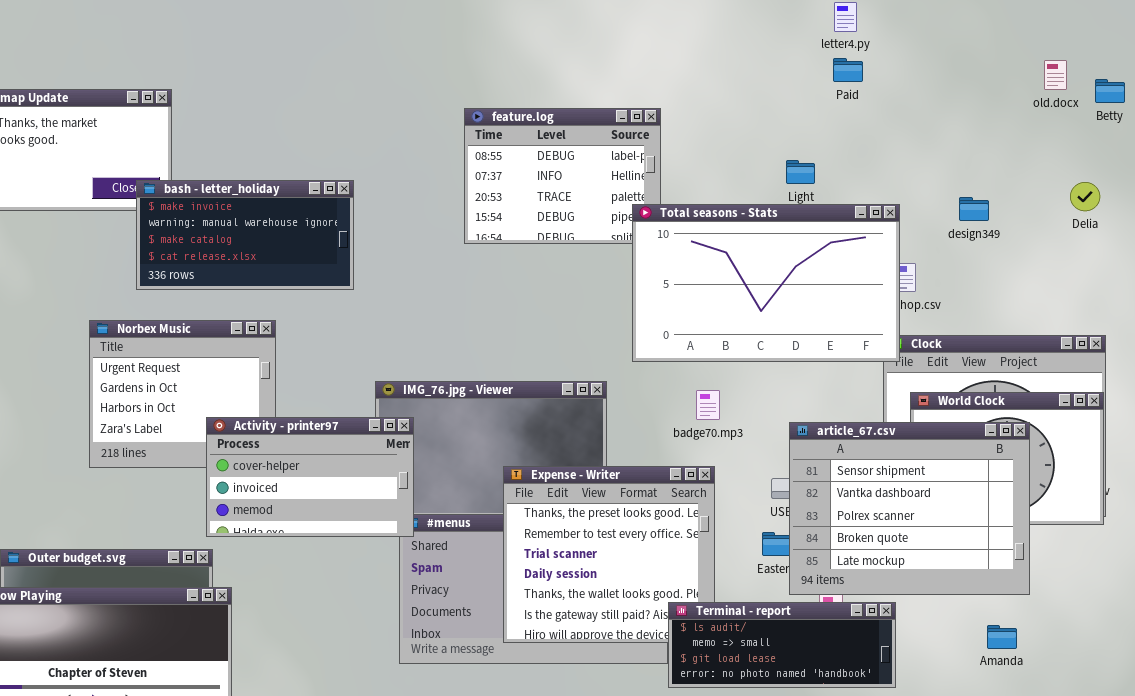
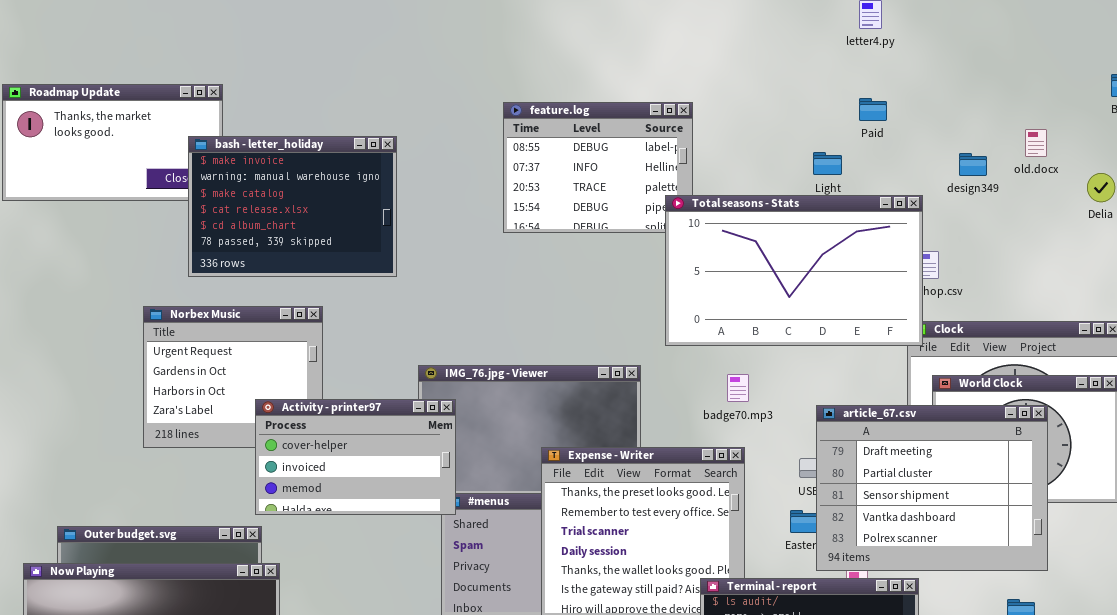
Paid: [833,58,863,82] -> [859,98,887,121], moved
old.docx: [1044,60,1067,90] -> [1025,129,1047,157], moved
bash - letter_holiday: [136,180,354,290] -> [188,136,397,277], resized
design349: [959,197,989,221] -> [959,153,987,176], moved
article_67.csv: [789,422,1030,595] -> [816,405,1048,571], scrolled up 2 rows

